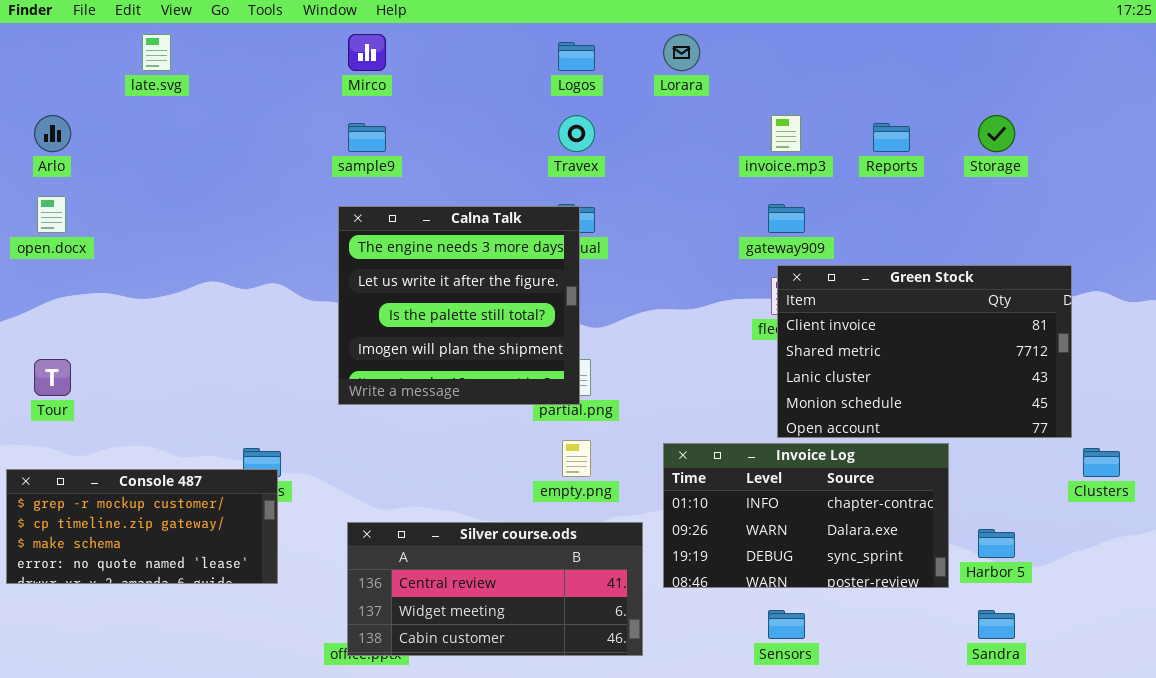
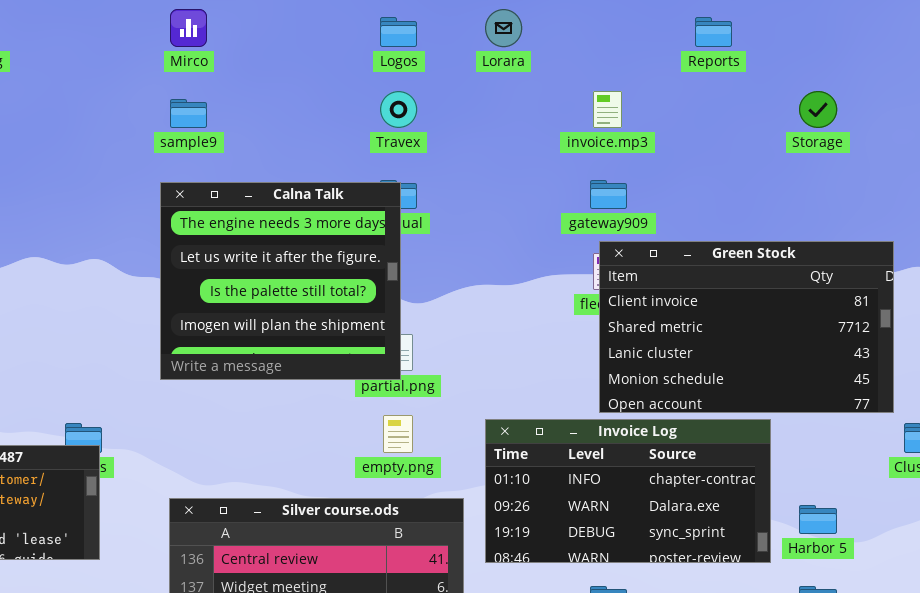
Reports: [873,123,910,152] -> [695,17,732,47], moved

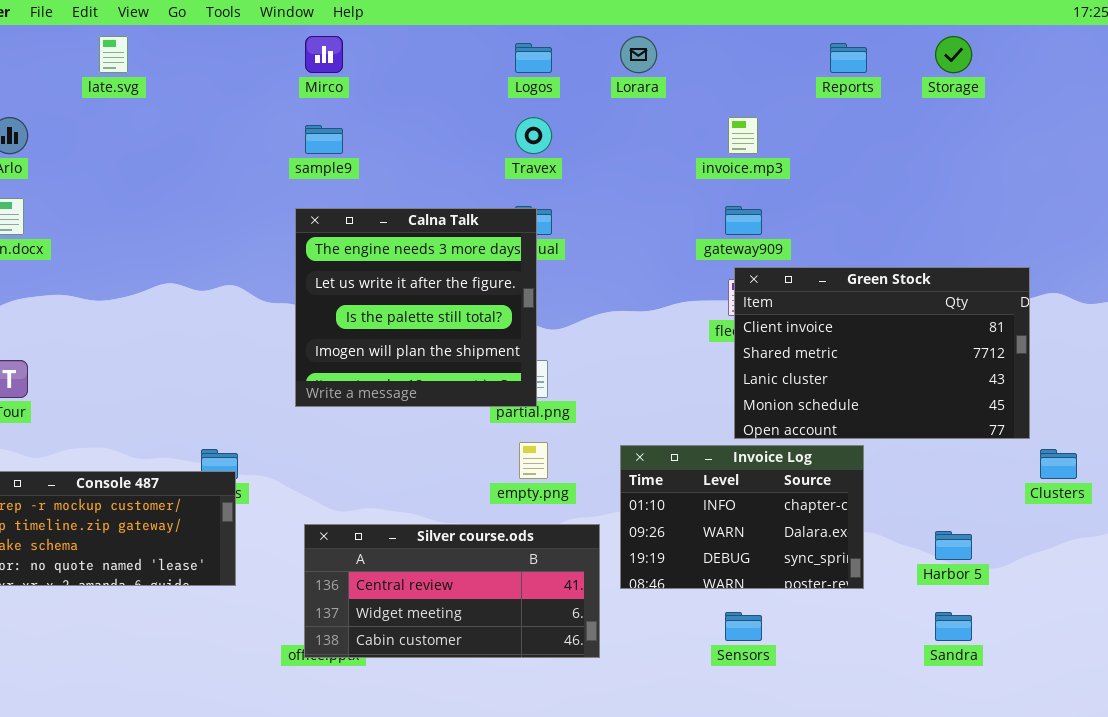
Storage: [799,91,837,128] -> [935,36,972,73], moved
Invoice Log: [485,419,771,563] -> [620,445,864,589], resized

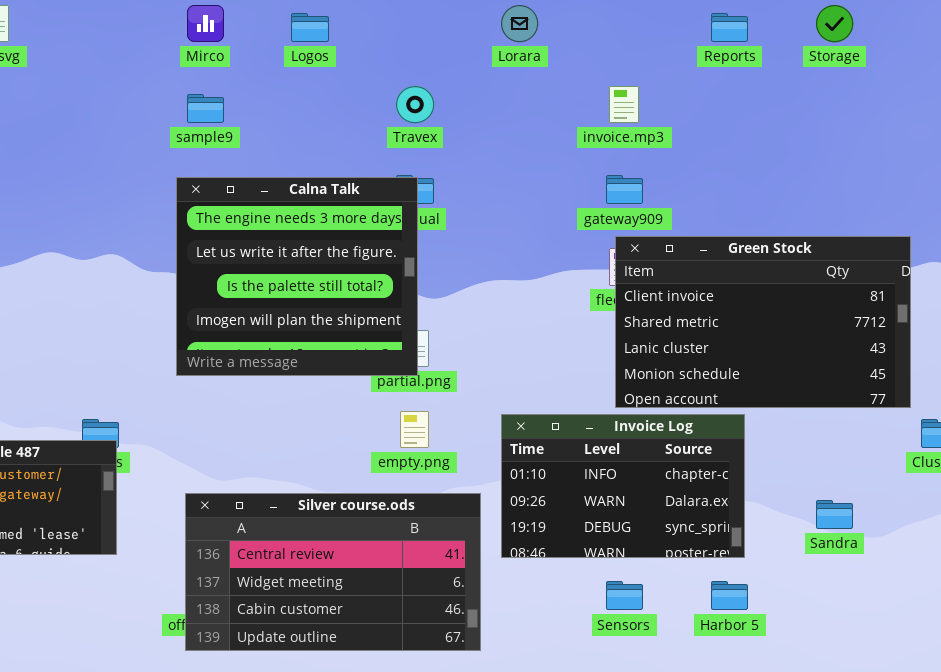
Logos: [515,43,552,73] -> [291,13,329,42], moved
Silver course.ods: [304,524,600,658] -> [185,493,481,651], resized
Harbor 5: [935,531,972,560] -> [711,581,748,610], moved
Sandra: [935,612,972,641] -> [816,500,853,529], moved

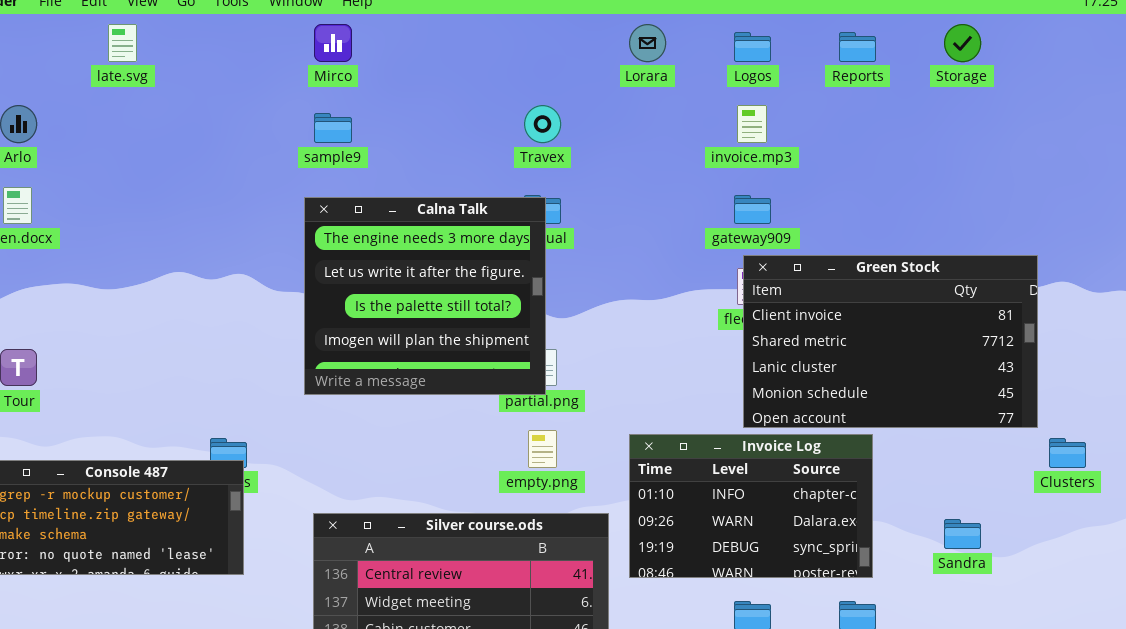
Logos: [291,13,329,42] -> [734,32,771,62], moved

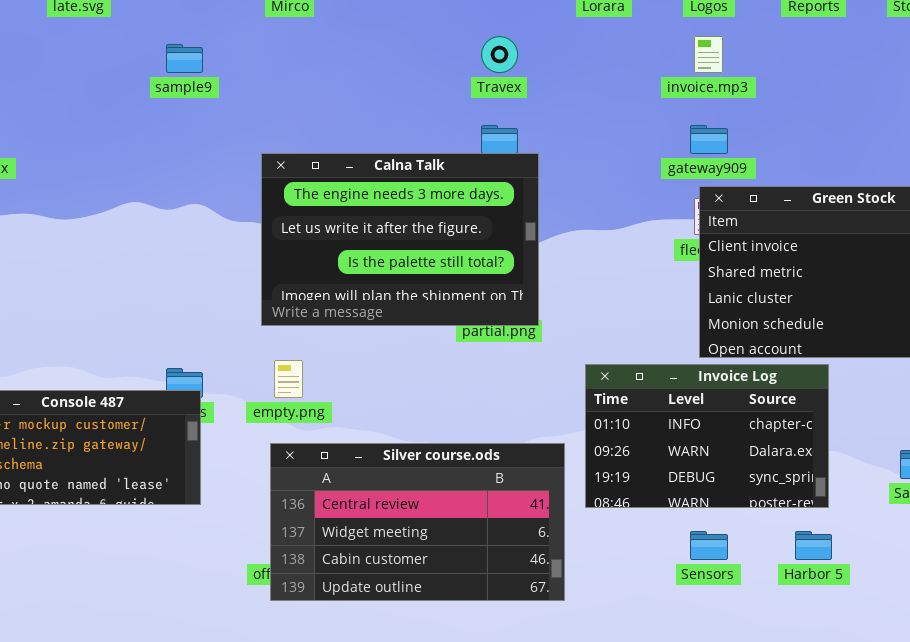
sample9: [314,113,352,143] -> [166,44,203,73], moved
Calna Talk: [304,197,546,395] -> [261,153,539,326], resized
empty.png: [528,430,557,468] -> [274,360,303,398], moved

